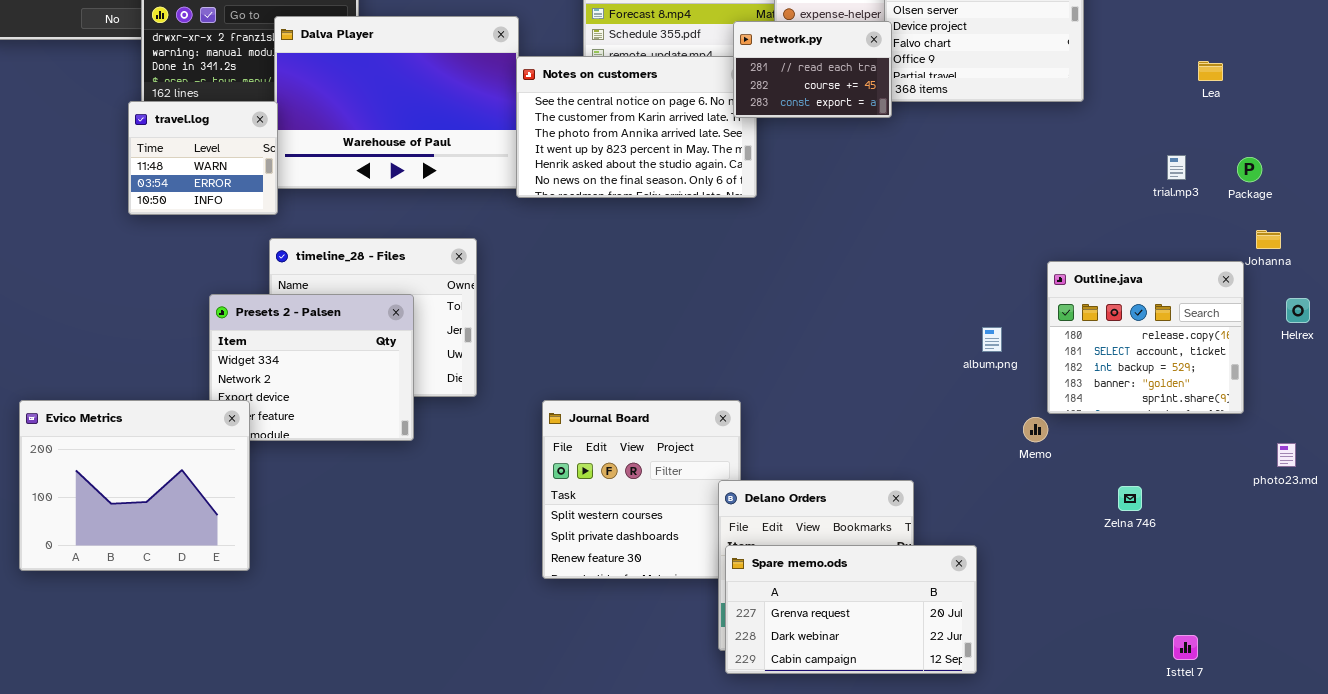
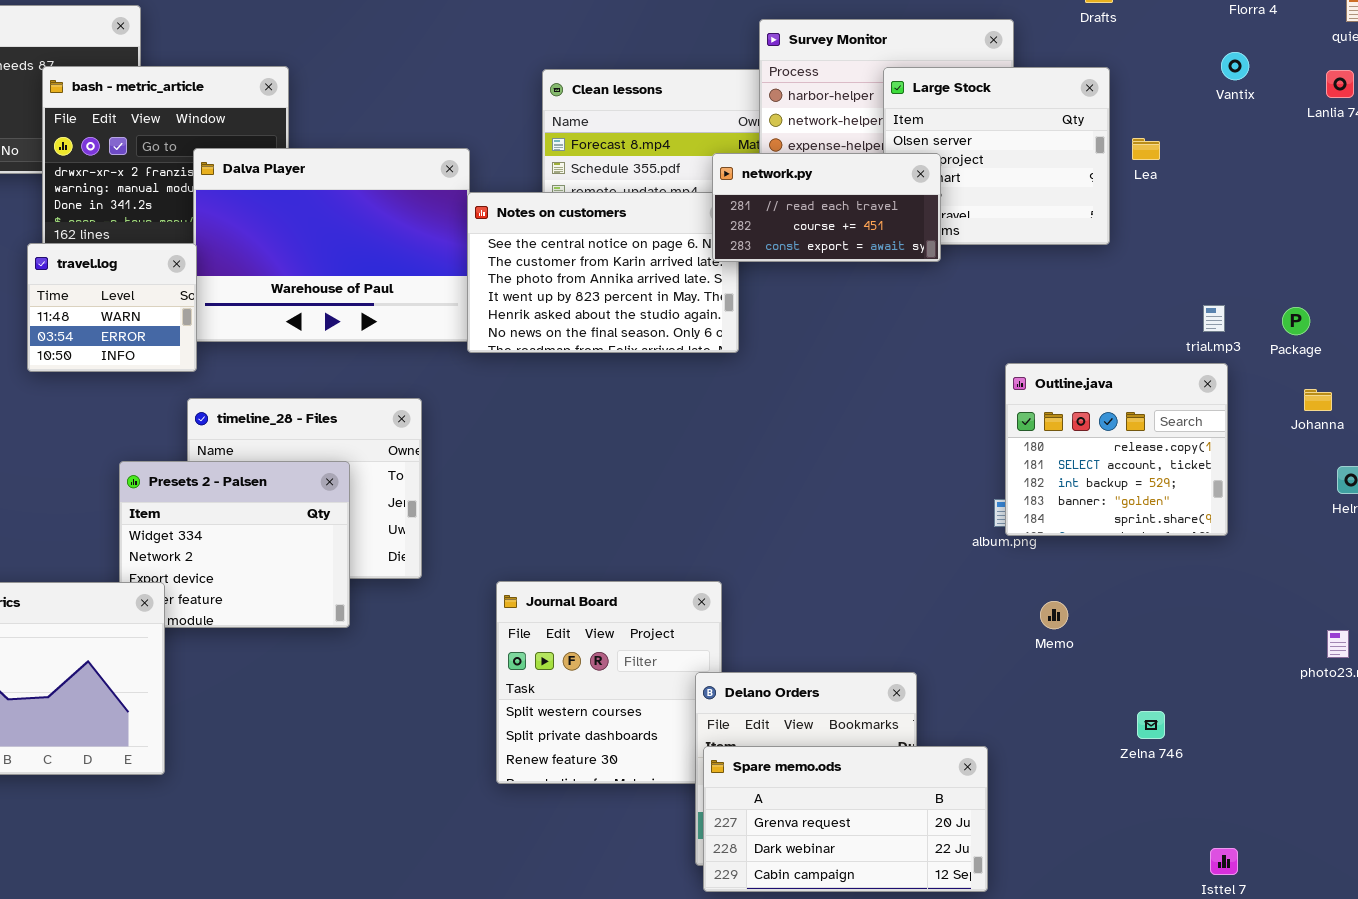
network.py: [733,21,892,118] -> [712,153,941,262], resized
Lea: [1198,61,1223,81] -> [1132,138,1160,160], moved
Outline.java: [1047,261,1244,414] -> [1005,363,1228,536], moved
Zelna 746: [1118,486,1142,511] -> [1137,711,1165,739], moved

